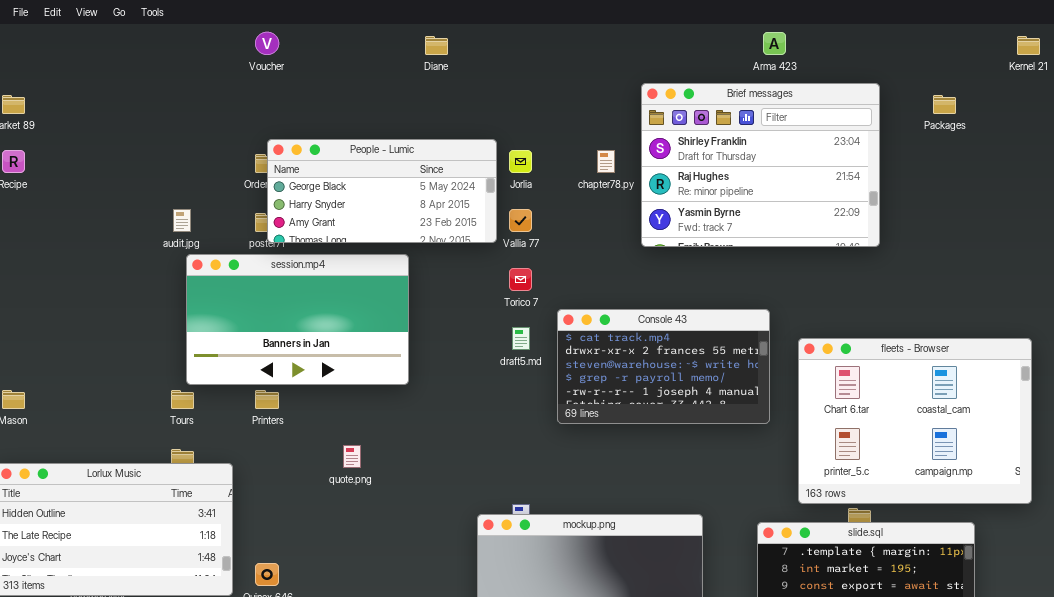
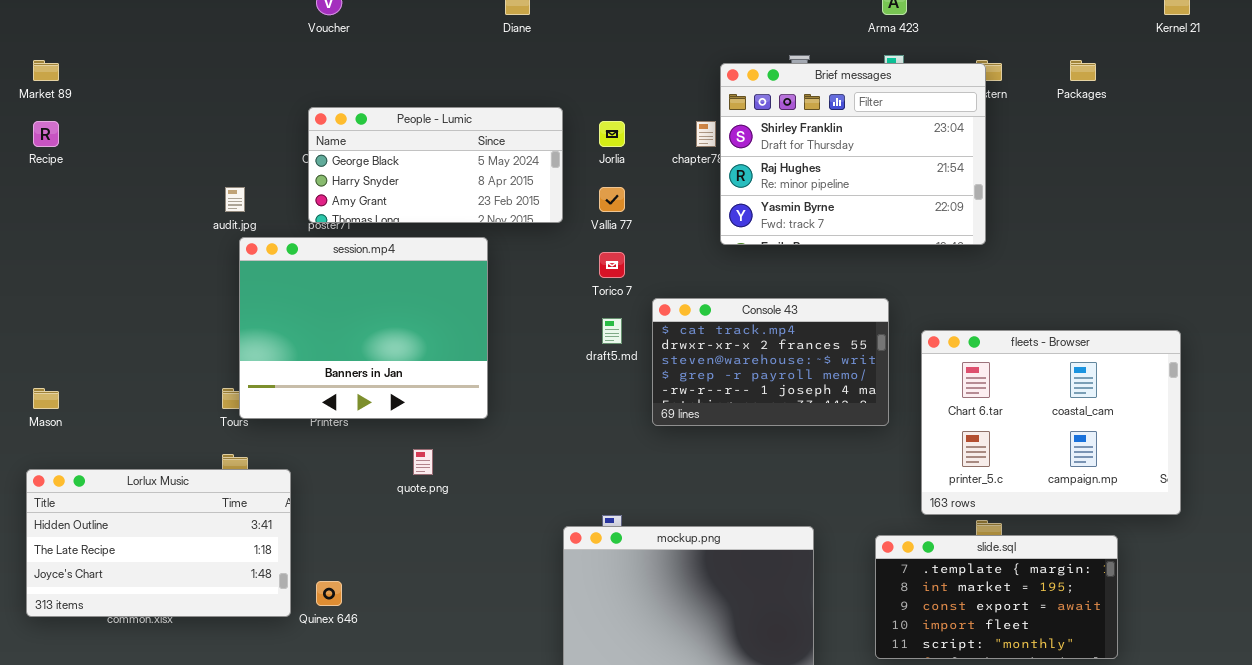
Brief messages: [641,83,880,247] -> [720,63,986,245], moved
People - Lumic: [267,139,497,243] -> [308,107,563,223], moved
session.mp4: [186,254,409,385] -> [239,237,488,419], resized

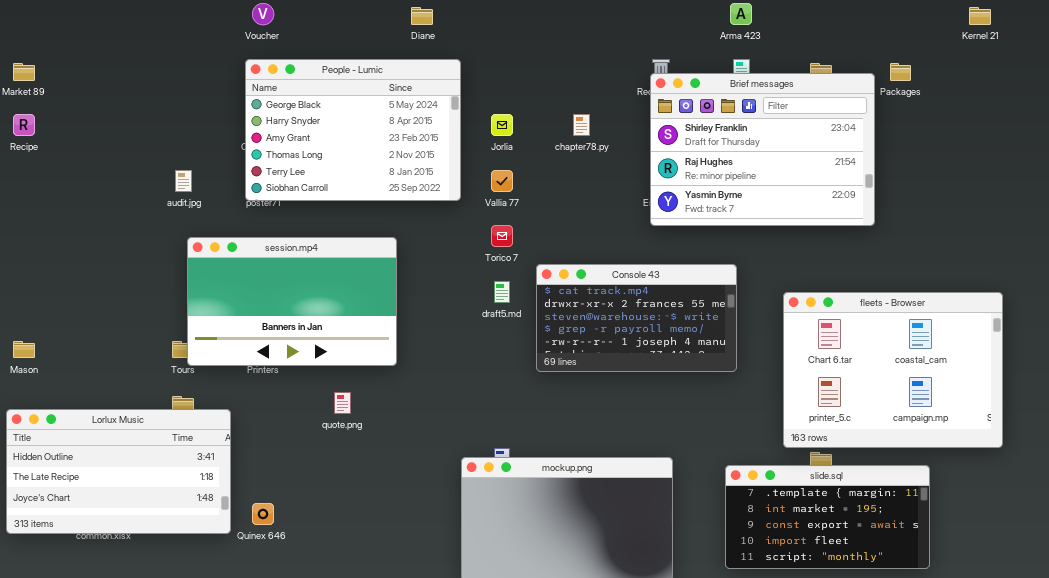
Brief messages: [720,63,986,245] -> [650,73,875,226], moved
People - Lumic: [308,107,563,223] -> [245,59,461,201], resized
session.mp4: [239,237,488,419] -> [187,237,397,366], resized
fleets - Browser: [921,330,1181,515] -> [783,292,1003,448], moved

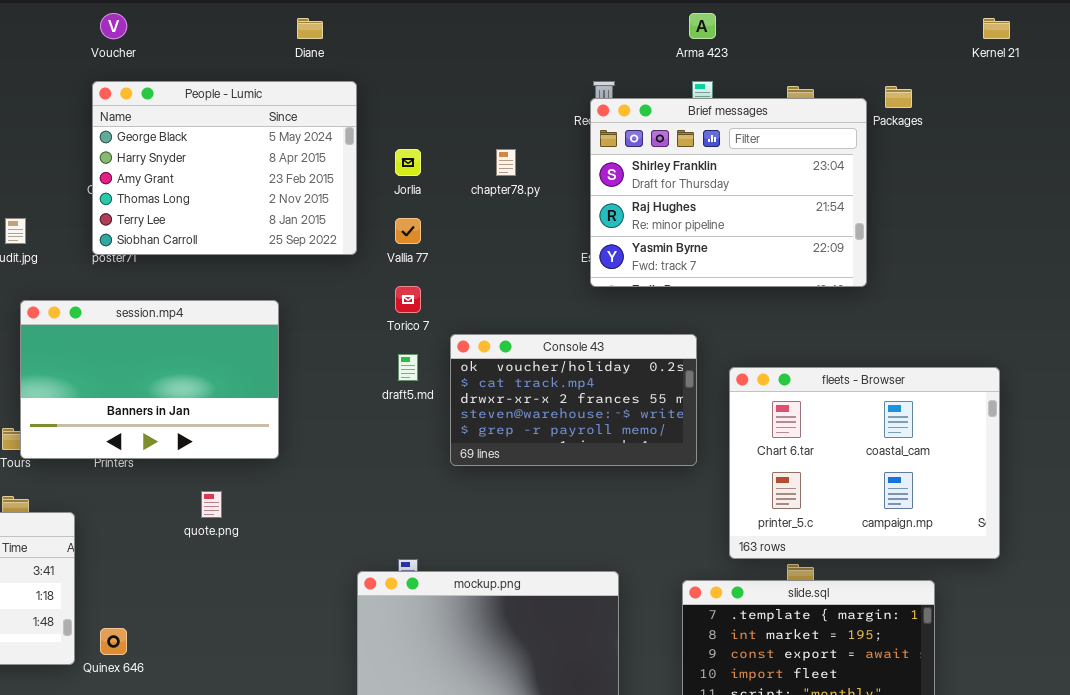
Console 43: [536,264,737,372] -> [450,334,697,466], scrolled up 1 row
fleets - Browser: [783,292,1003,448] -> [729,367,1000,559], moved

